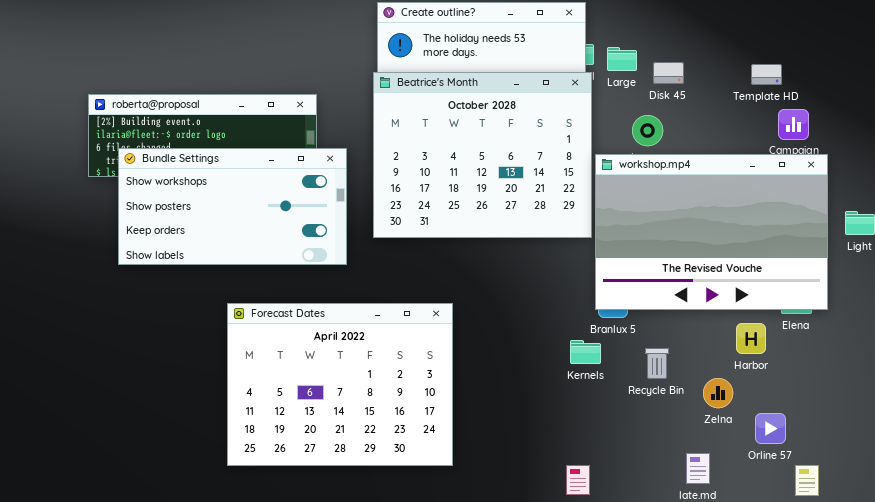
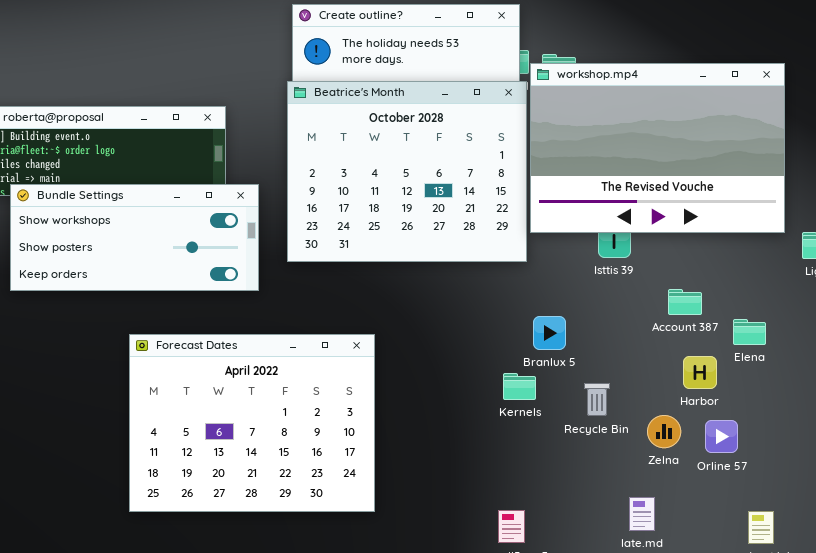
Bundle Settings: [118,148,347,265] -> [10,184,259,291], resized
workshop.mp4: [595,154,828,310] -> [530,63,785,233], moved
Orline 57: [755,413,786,444] -> [705,420,738,453], moved

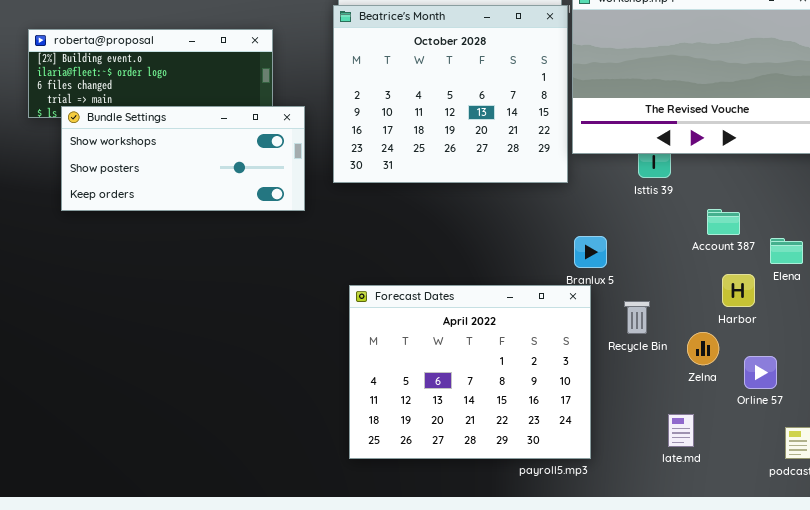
Forecast Dates: [129,334,375,512] -> [349,285,591,459], moved
Orline 57: [705,420,738,453] -> [744,356,777,389], moved

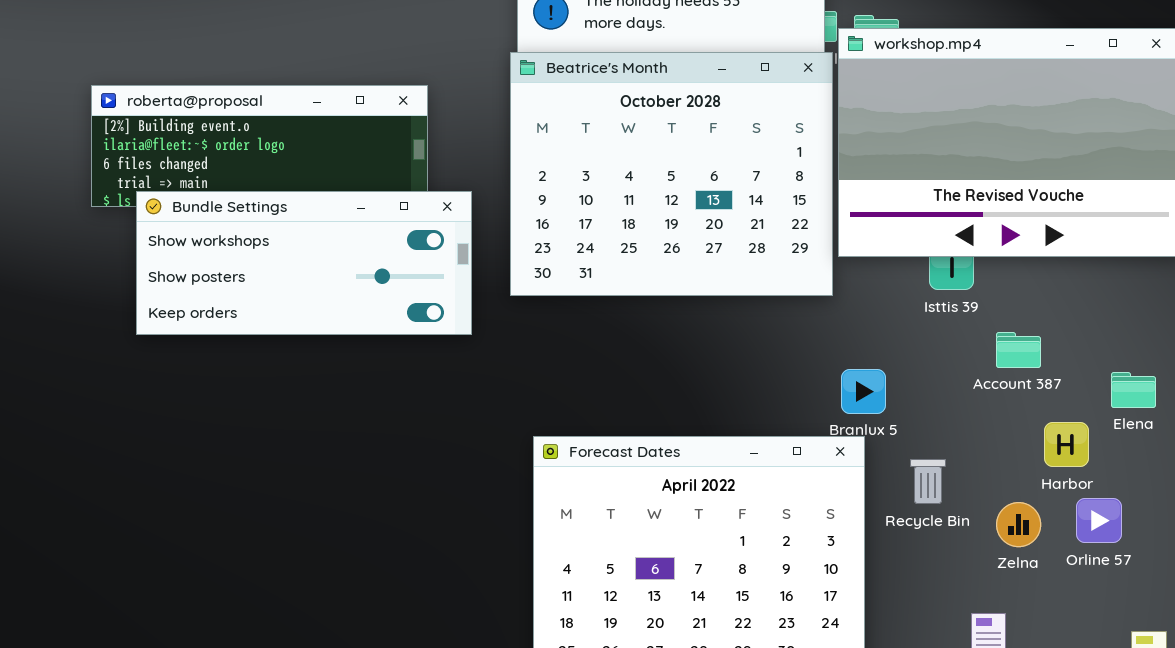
Account 387: [707,209,740,235] -> [996,332,1041,368], moved
Orline 57: [744,356,777,389] -> [1076,498,1122,543], moved

